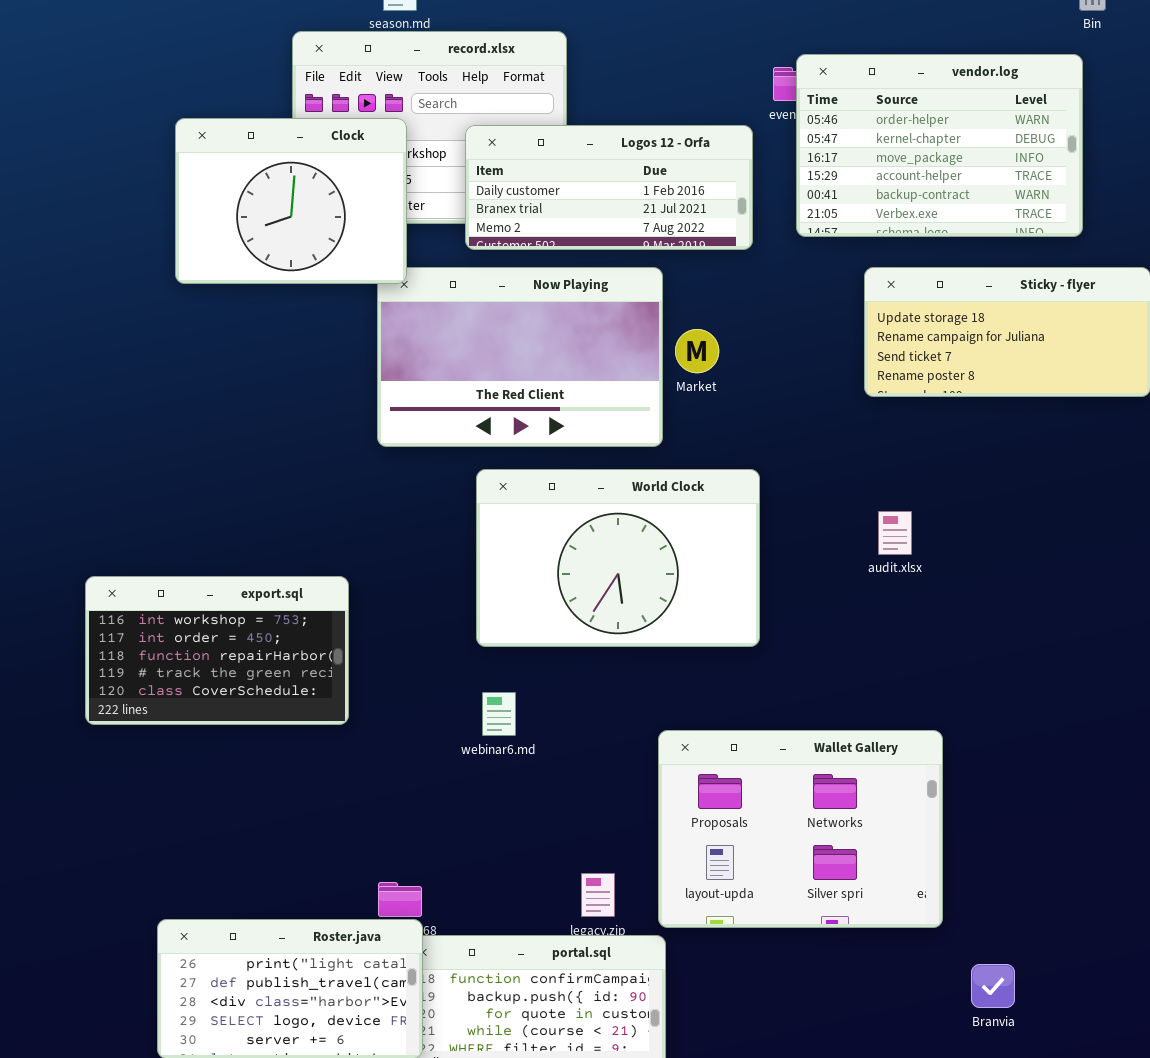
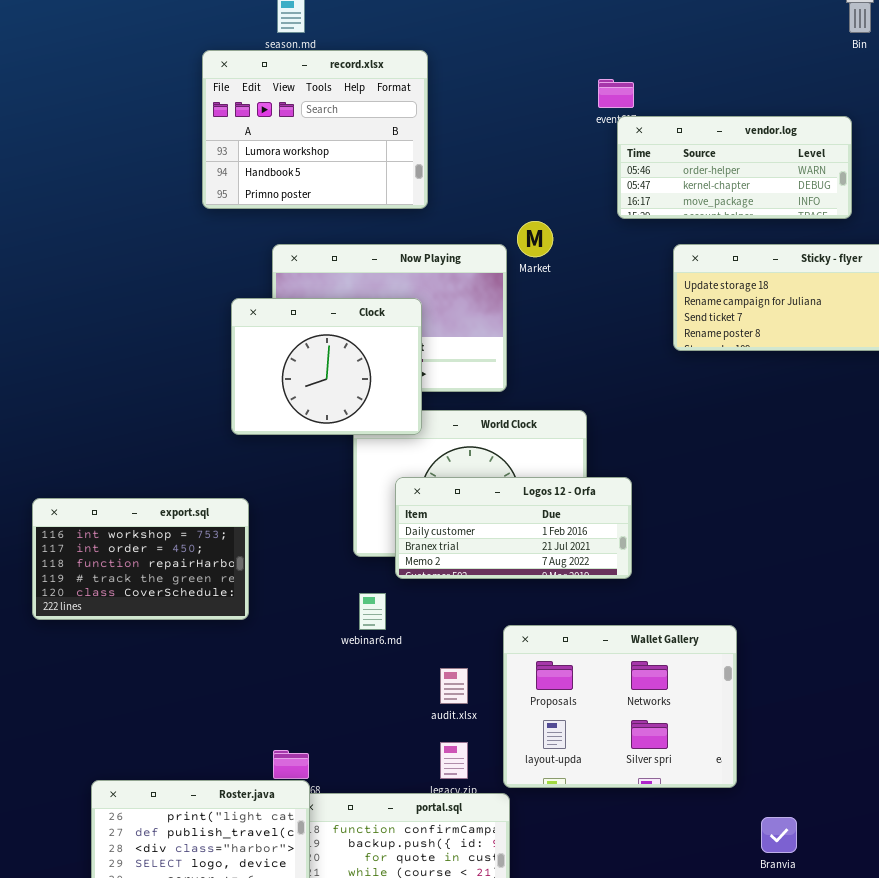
vendor.log: [796,54,1083,237] -> [617,116,852,219], resized
Clock: [175,118,407,284] -> [231,298,422,435], moved
Logos 12 - Orfa: [465,125,753,250] -> [395,477,632,579], moved
Market: [675,329,719,373] -> [517,221,553,257], moved
audit.xlsx: [878,511,912,555] -> [440,668,468,704], moved

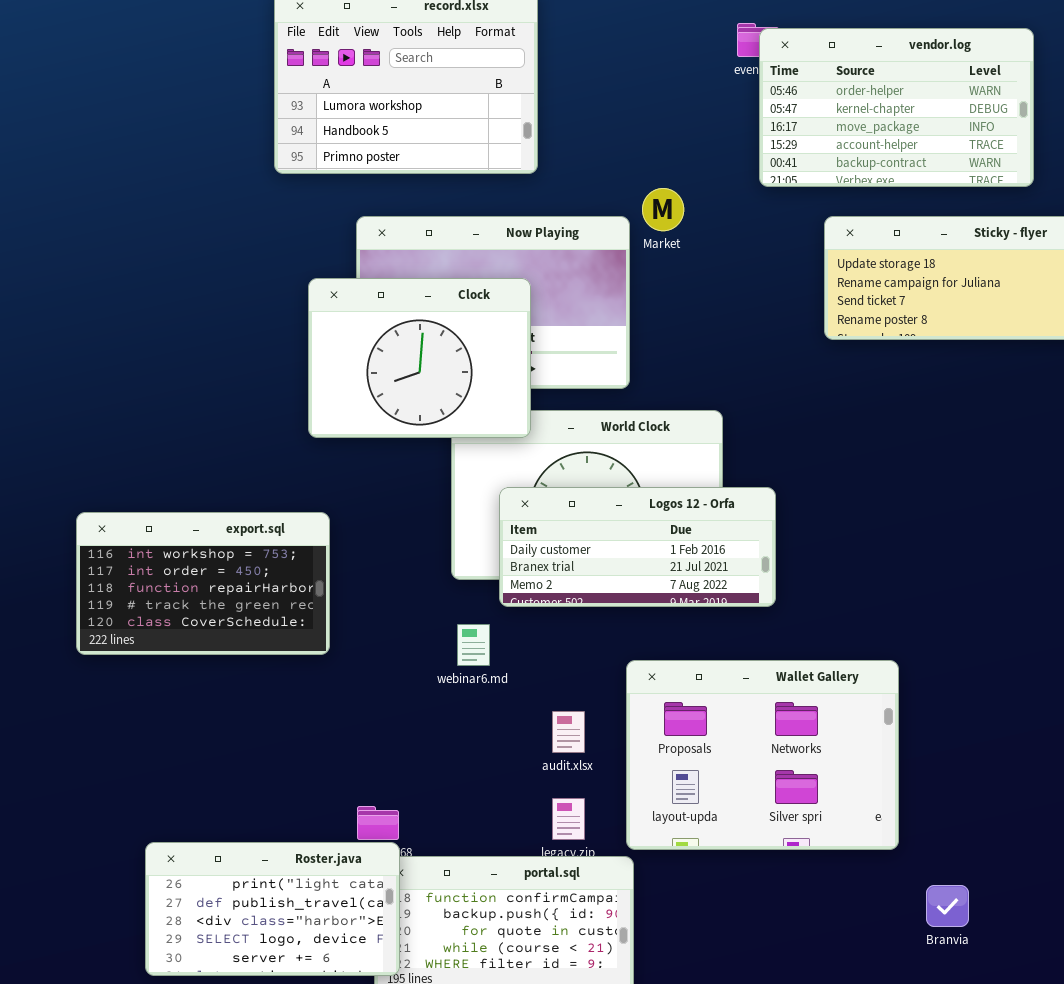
vendor.log: [617,116,852,219] -> [759,28,1034,187], resized

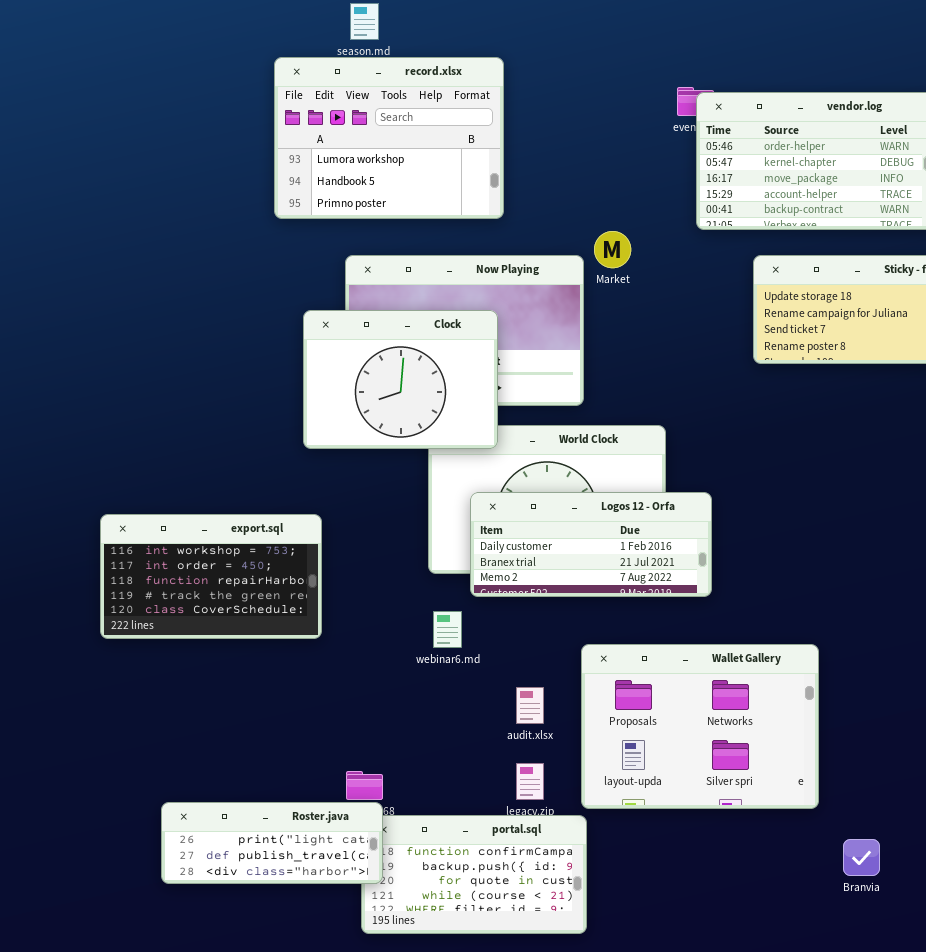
Roster.java: [145,842,400,976] -> [161,802,383,884], resized

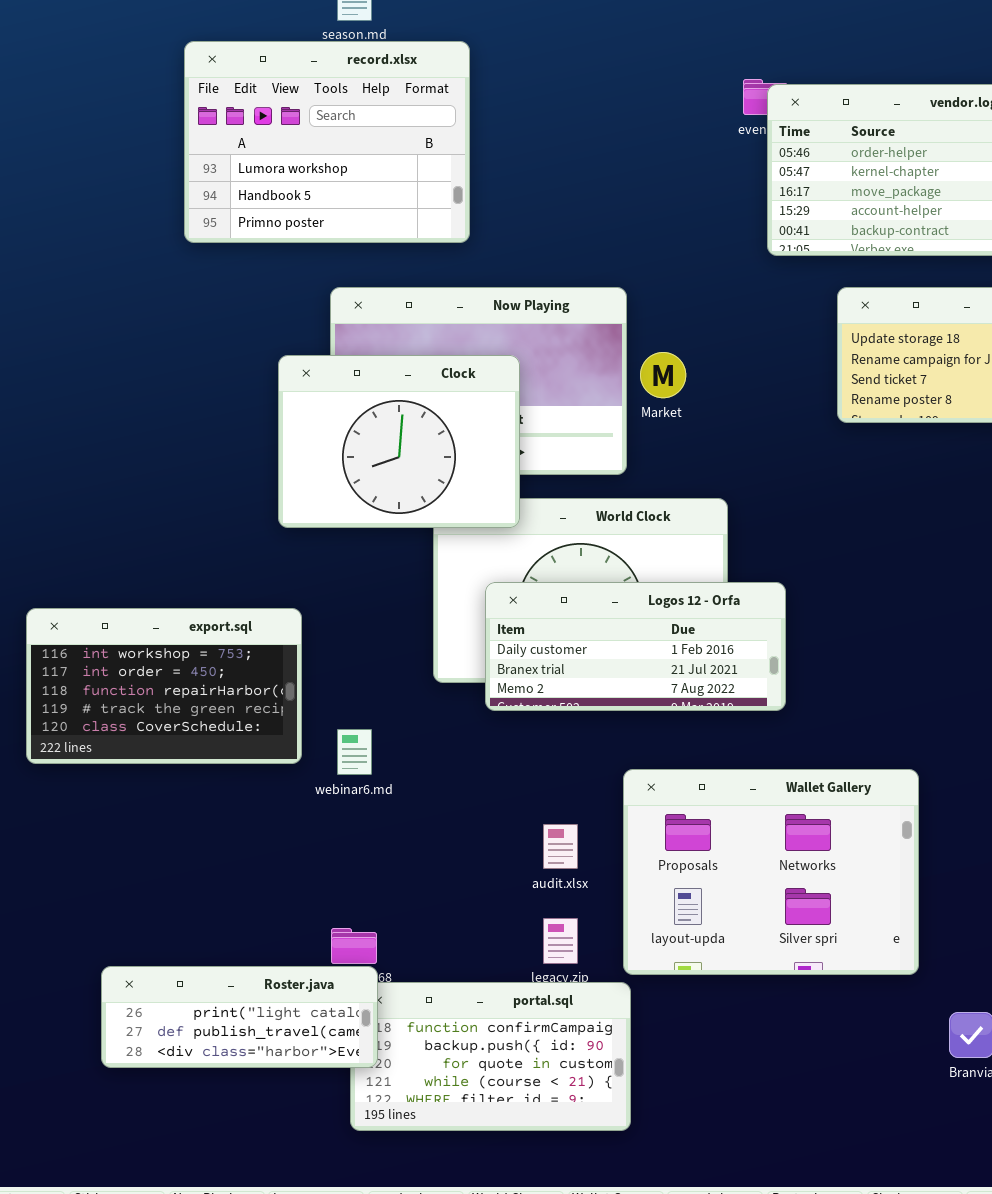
record.xlsx: [274,57,504,219] -> [184,41,470,243], moved
Market: [594,231,631,268] -> [640,352,686,398], moved
webinar6.md: [433,611,462,648] -> [337,729,372,775], moved

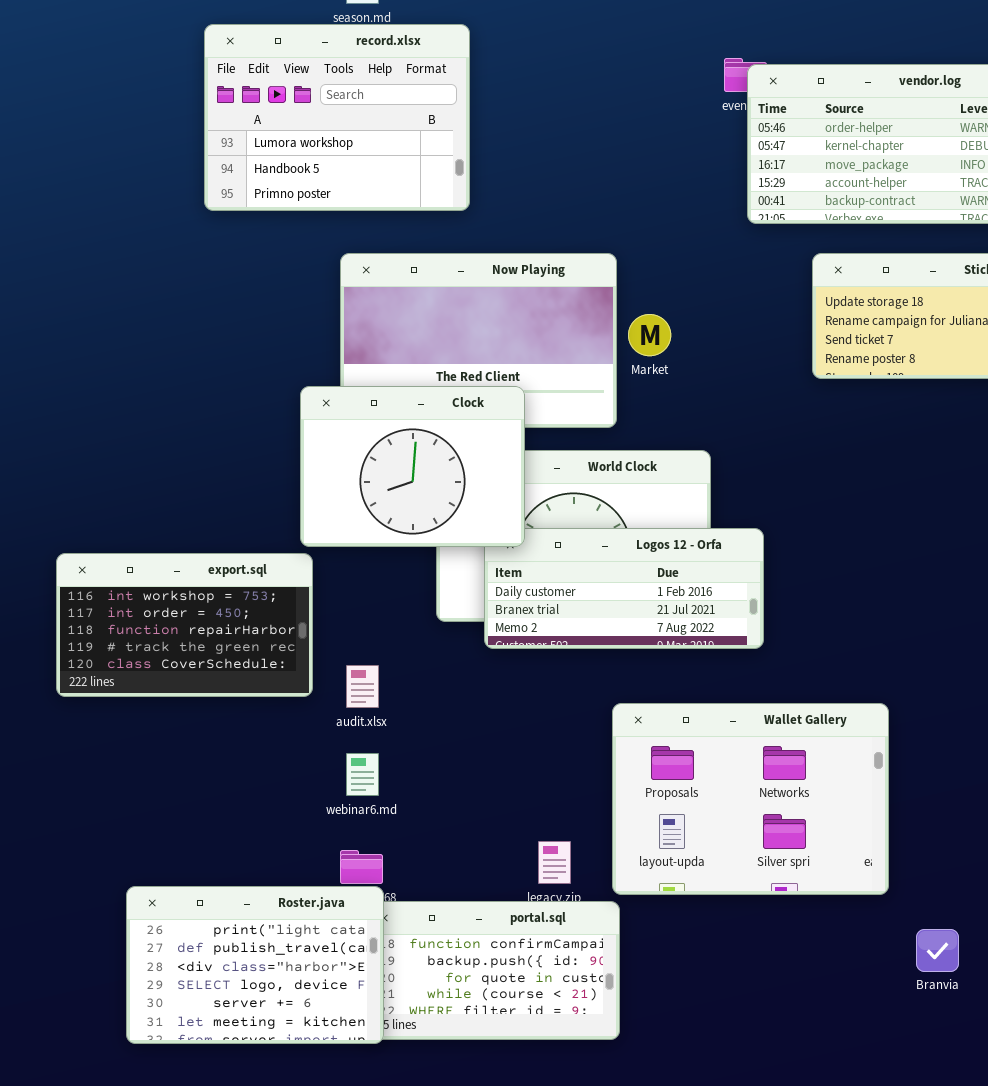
Clock: [278,355,520,528] -> [300,386,525,547], moved
webinar6.md: [337,729,372,775] -> [346,753,379,796], moved
audit.xlsx: [543,824,578,869] -> [346,665,379,708], moved
Roster.java: [101,966,378,1068] -> [126,886,384,1044], resized

